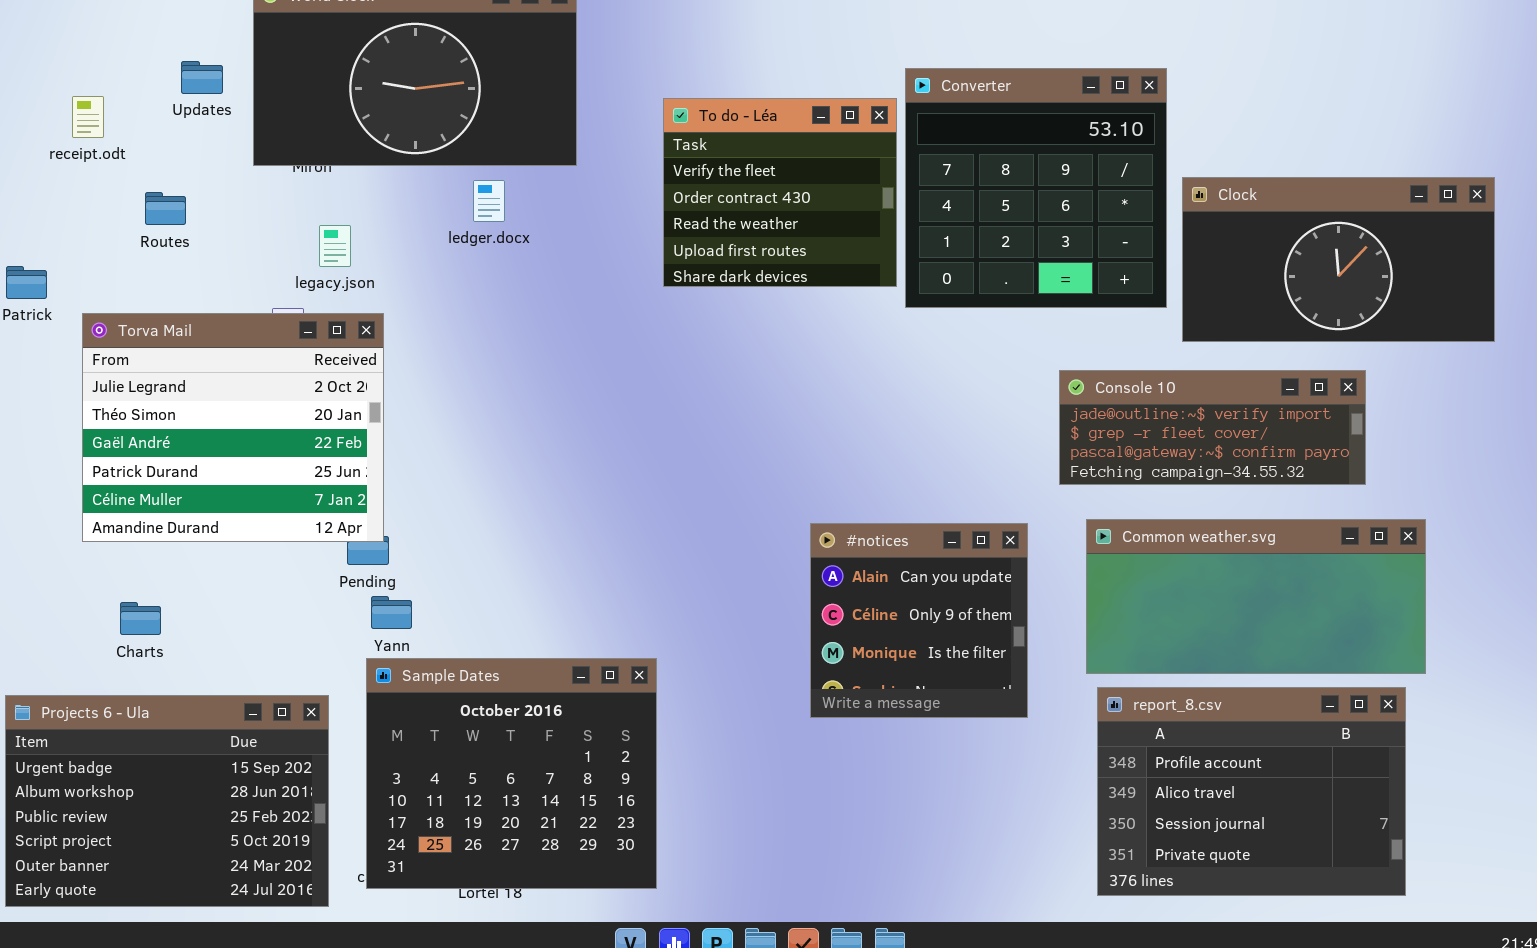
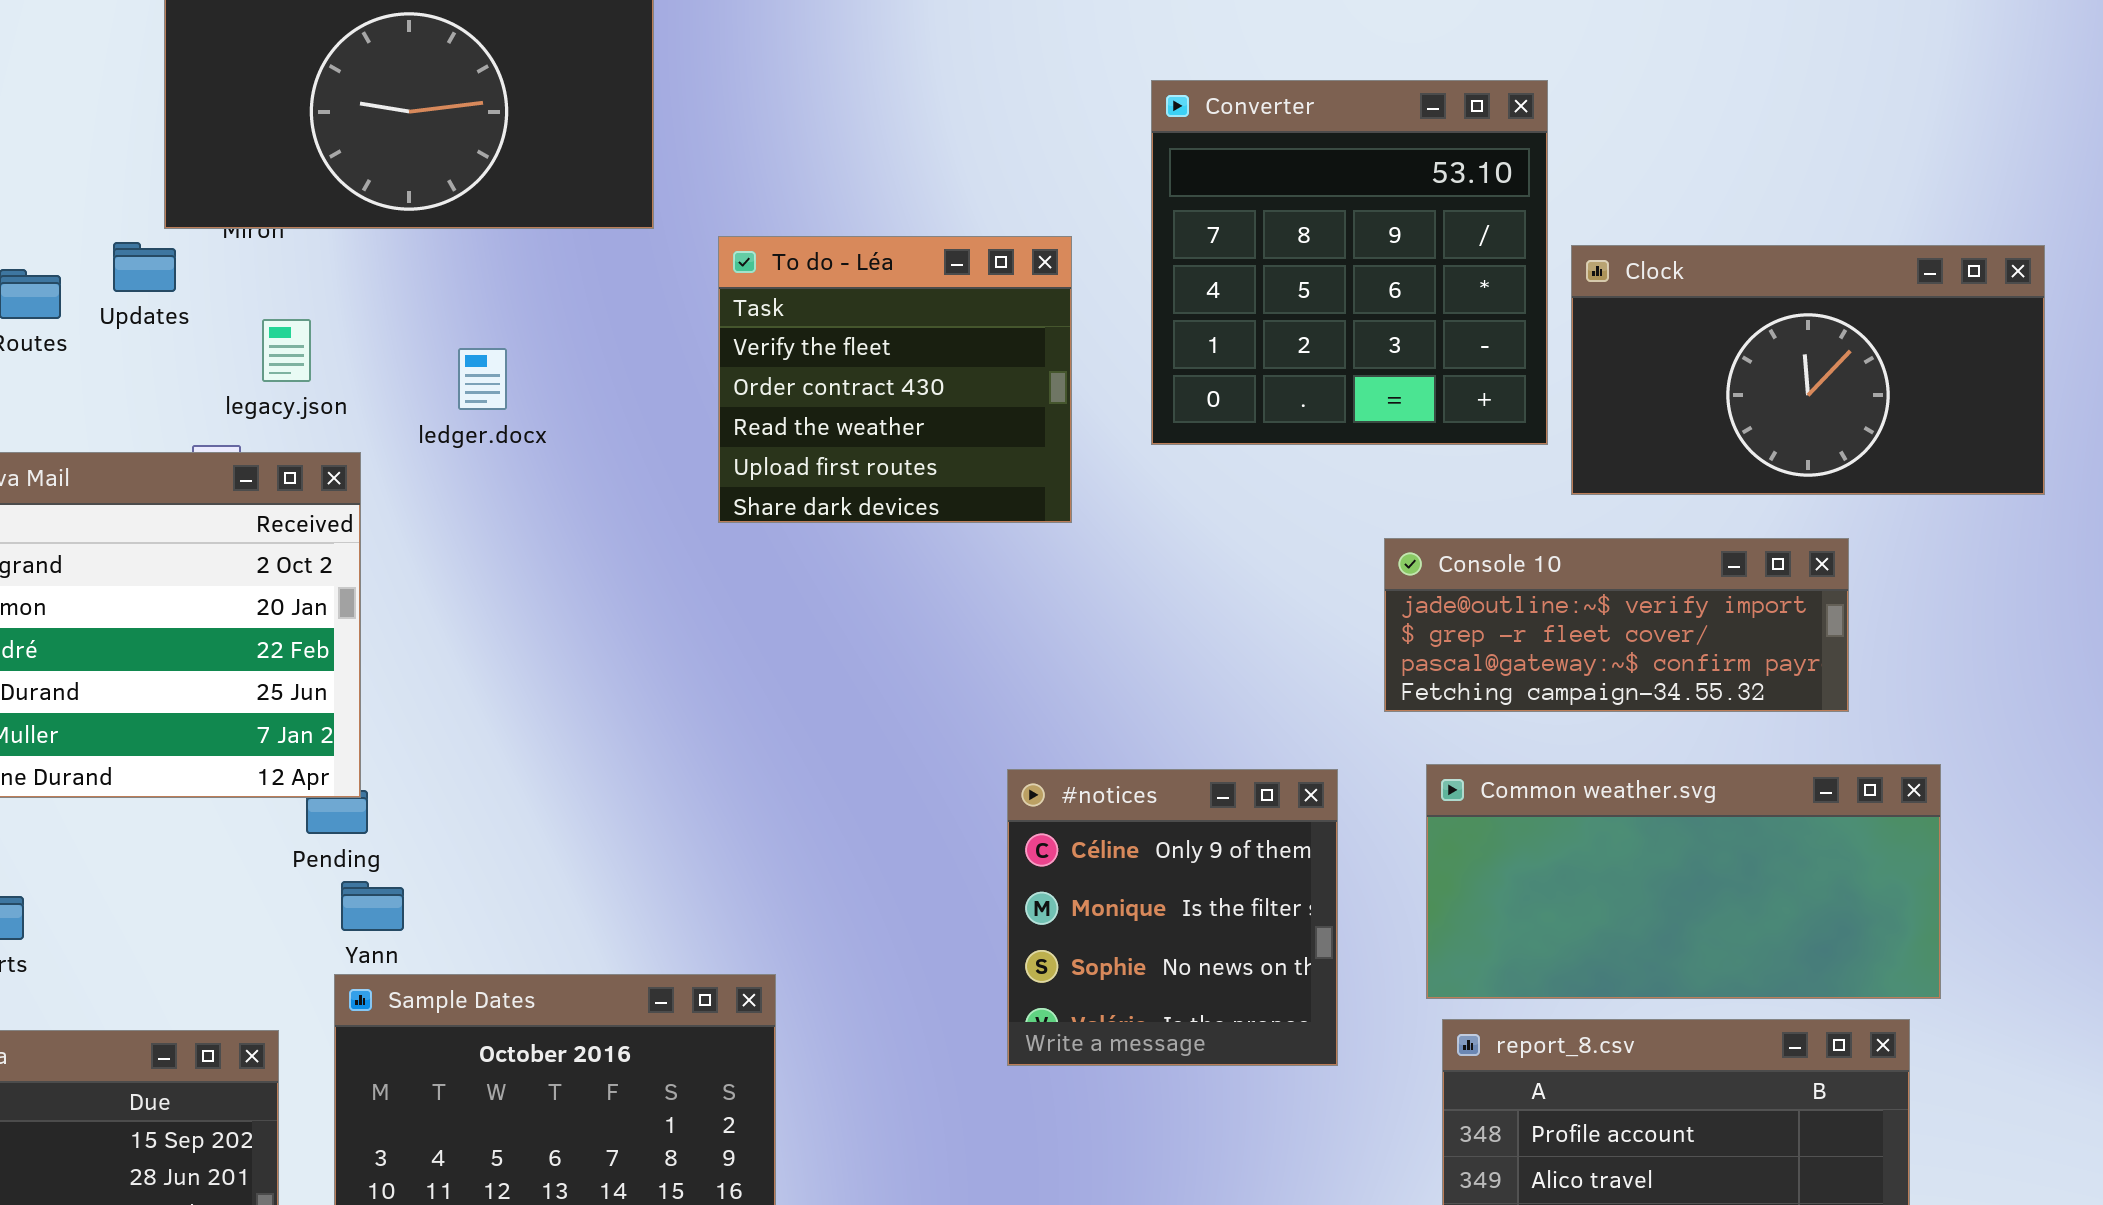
Updates: [181,61,223,94] -> [113,242,176,292], moved
To do - Léa: [663,98,897,287] -> [718,236,1072,523], moved
ledger.docx: [473,180,505,222] -> [458,348,507,410], moved
#notices: [810,523,1028,718] -> [1007,769,1338,1066], scrolled down 1 row

